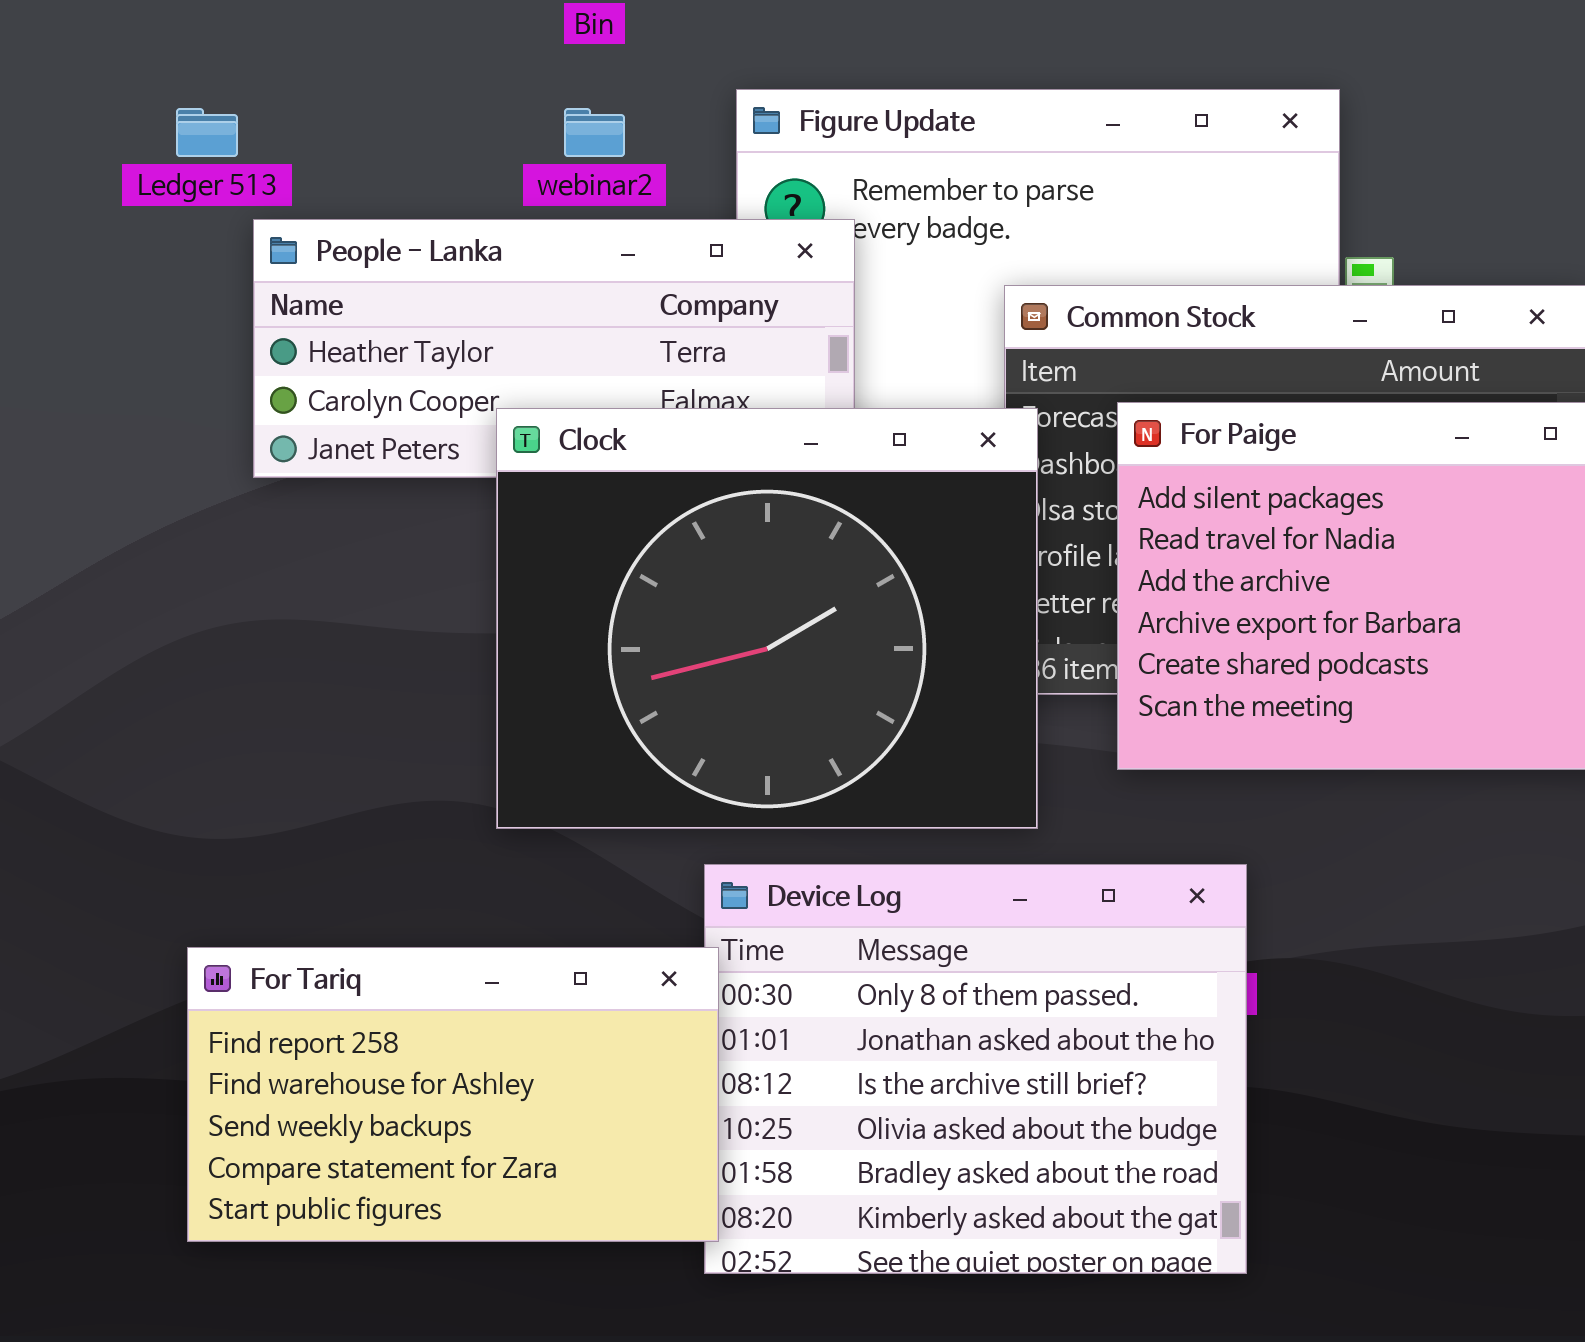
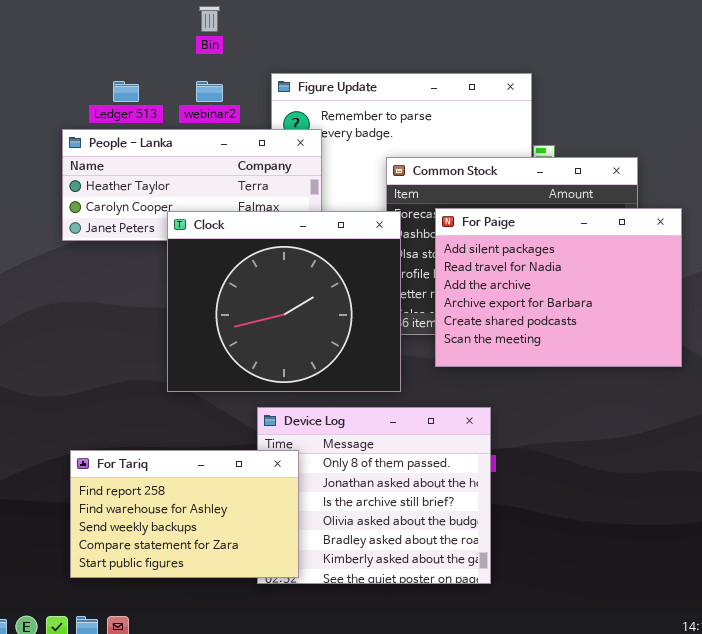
Ledger 513: [176,108,238,157] -> [113,81,139,102], moved
For Tariq: [187,947,719,1242] -> [70,450,299,578], moved

